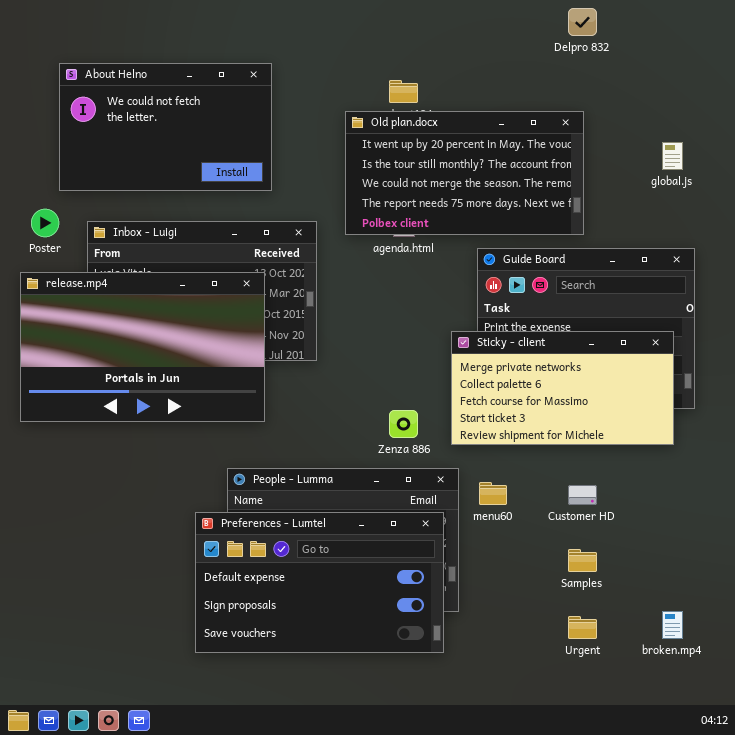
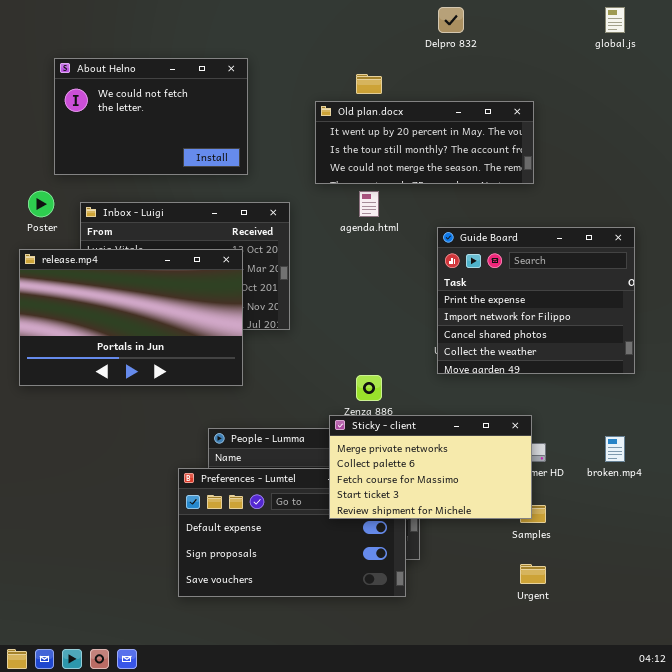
Delpro 832: [568,8,597,36] -> [438,7,464,33], moved
Old plan.docx: [345,111,584,235] -> [315,101,534,184], resized
global.js: [662,142,683,170] -> [605,7,625,33], moved
Sticky - client: [451,331,674,445] -> [329,415,532,519], moved
broken.mp4: [662,611,683,639] -> [605,436,625,462], moved

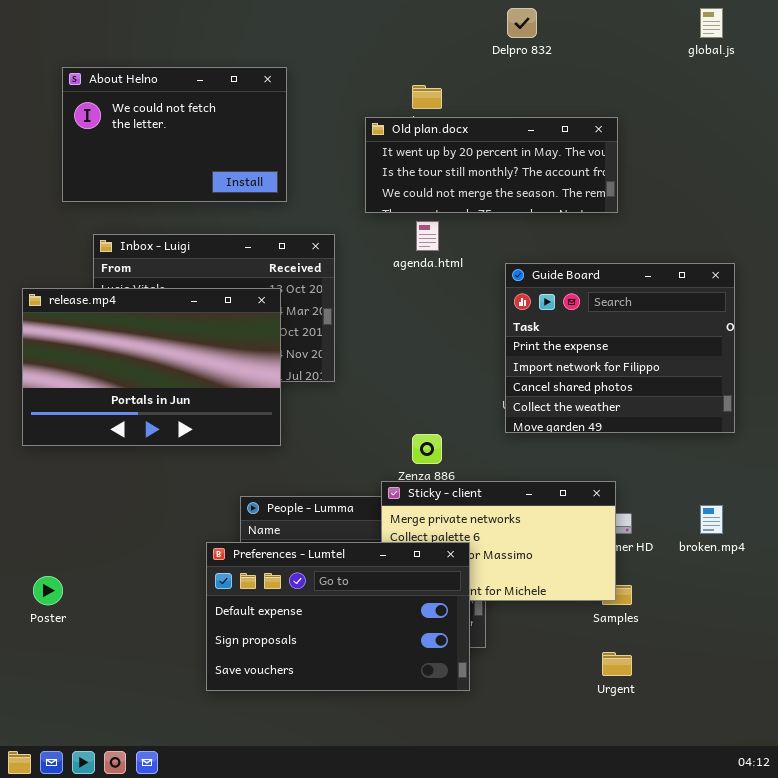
Poster: [28,191,54,217] -> [33,576,63,605], moved
Preferences - Lumtel: [178,468,406,597] -> [206,542,470,691], raised

